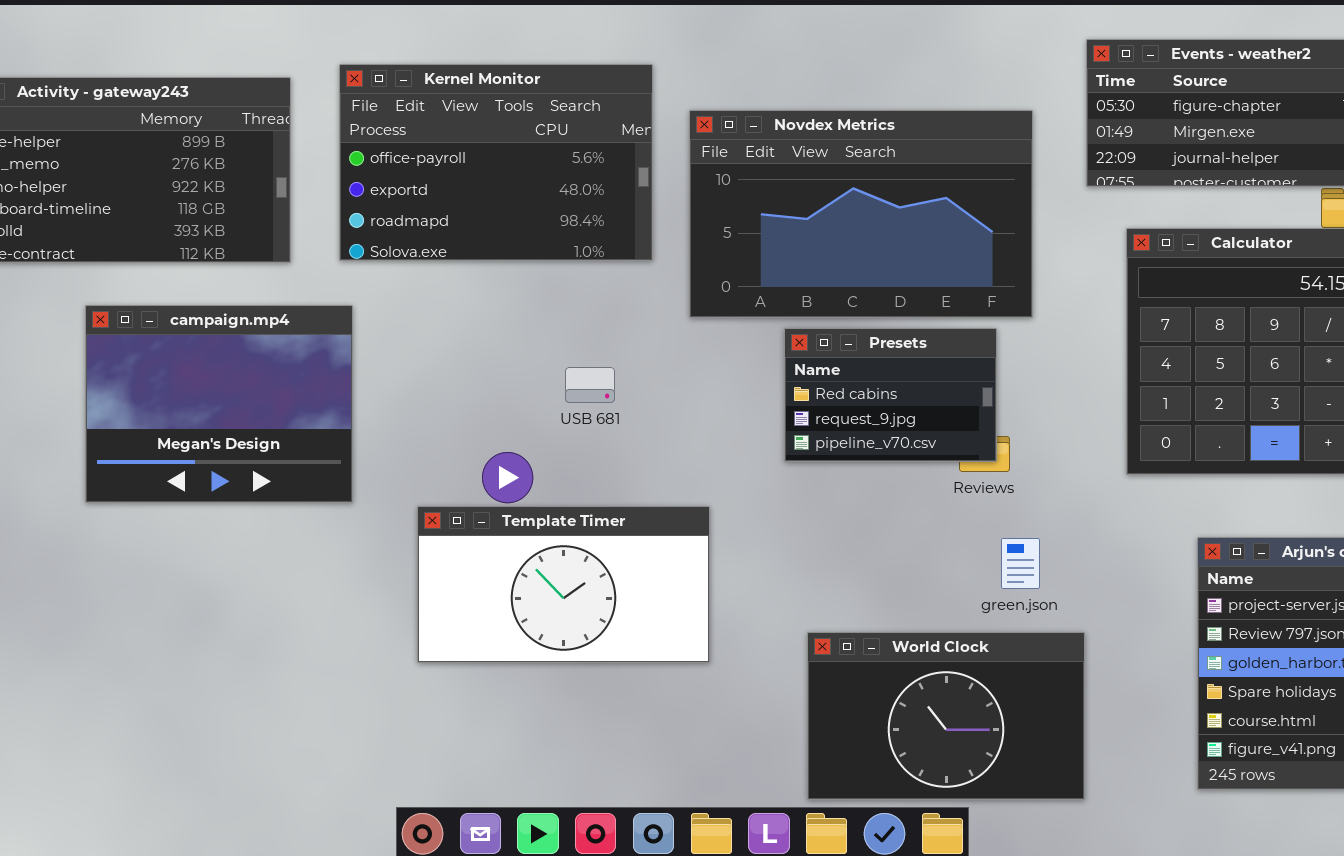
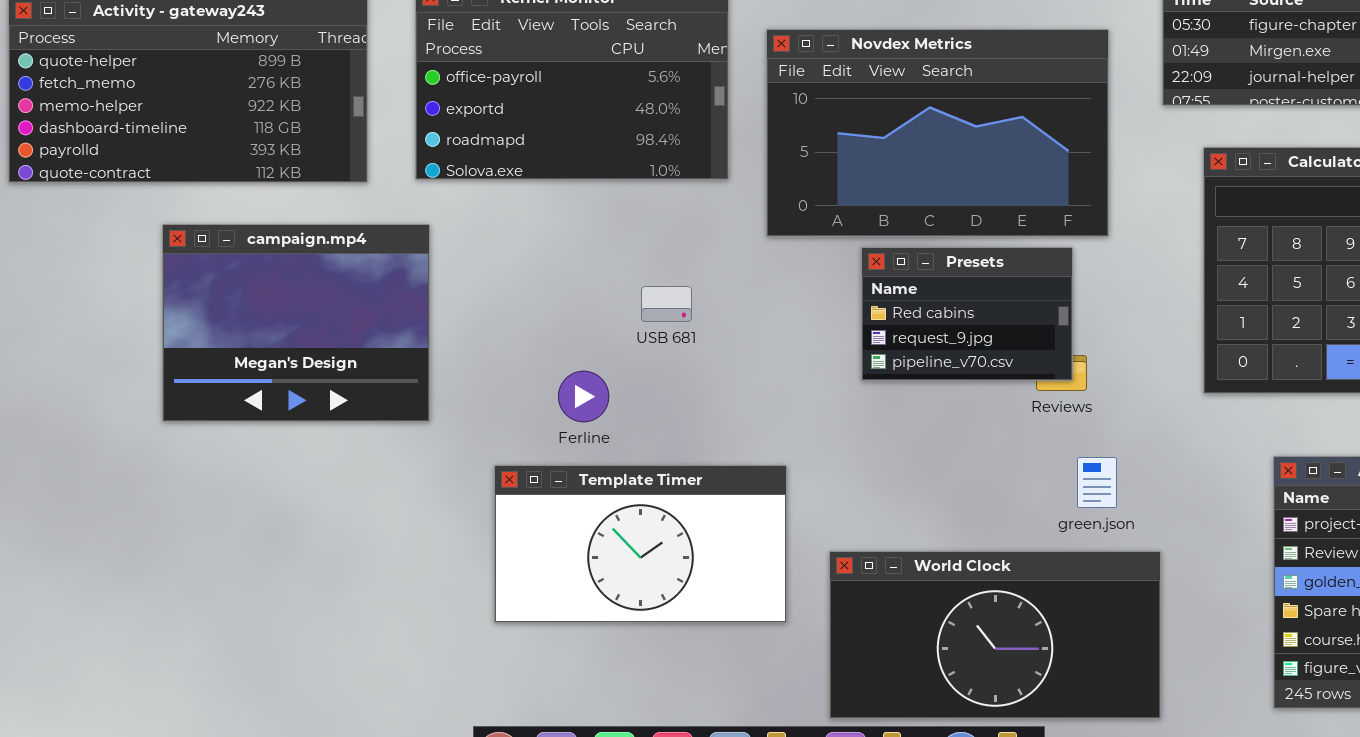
Template Timer: [417,506,710,663] -> [494,465,787,623], moved
World Clock: [807,632,1085,800] -> [829,551,1161,719], resized

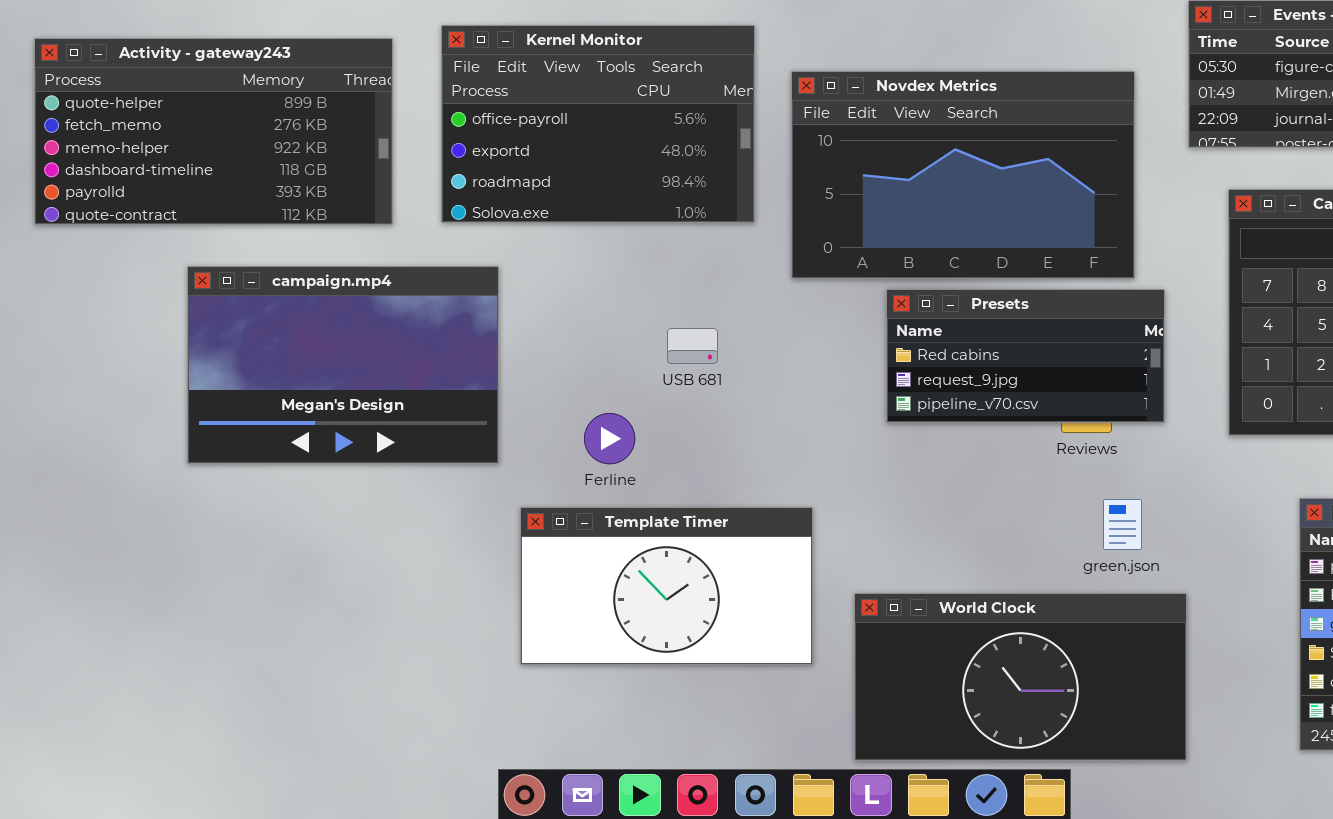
campaign.mp4: [162,224,430,422] -> [187,266,499,464], resized
Presets: [861,247,1073,381] -> [886,289,1165,423], resized

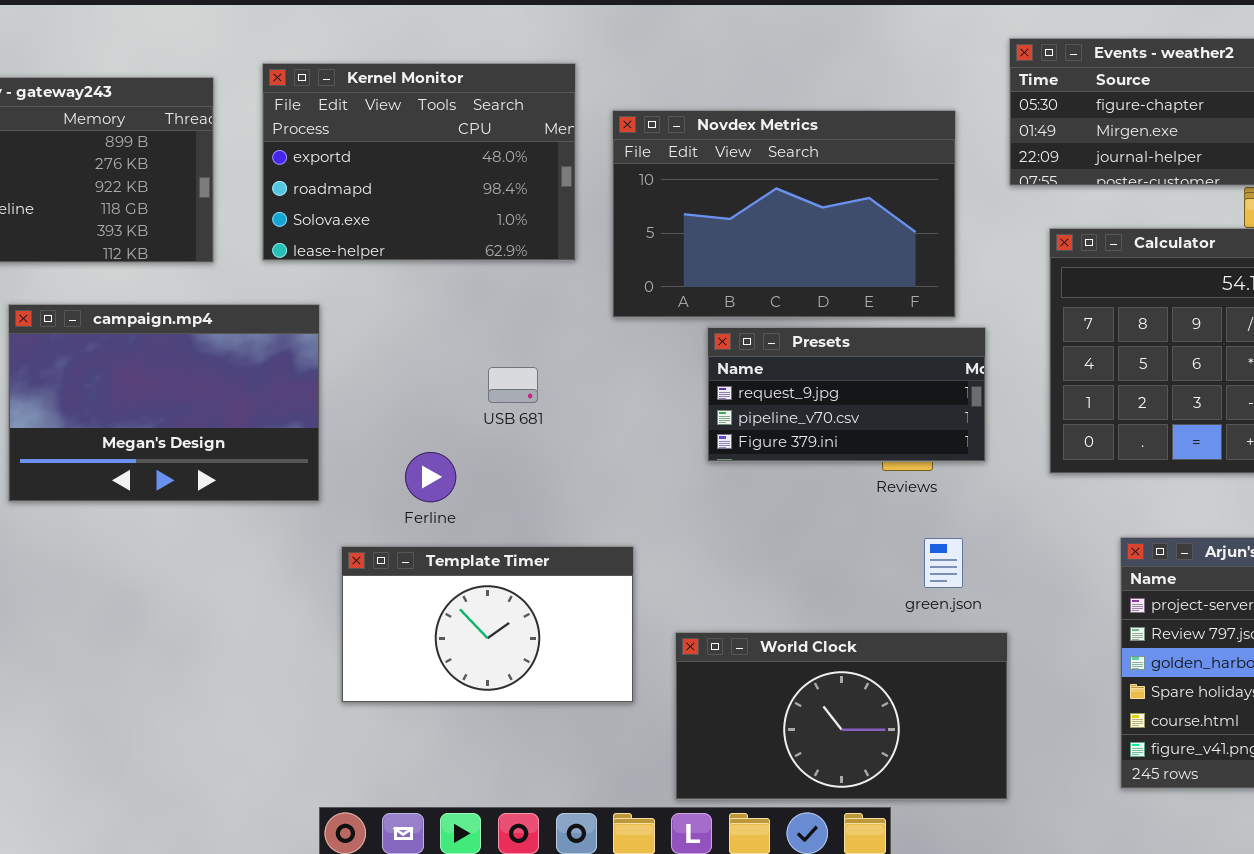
Kernel Monitor: [441,25,755,223] -> [262,63,576,261], scrolled down 1 row
Presets: [886,289,1165,423] -> [707,327,986,462], scrolled down 1 row

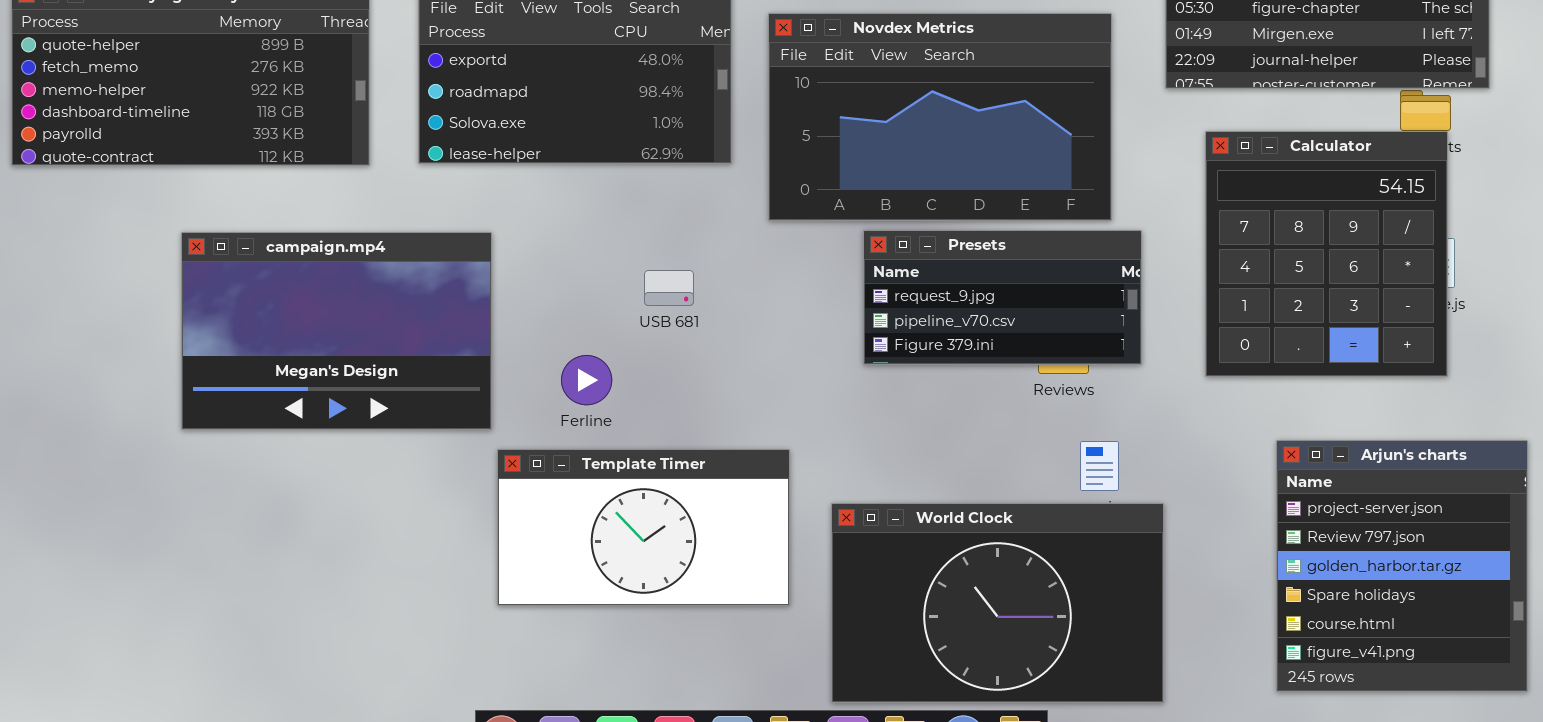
campaign.mp4: [8,304,320,502] -> [181,232,492,430], moved
World Clock: [675,632,1008,800] -> [831,503,1164,703], resized

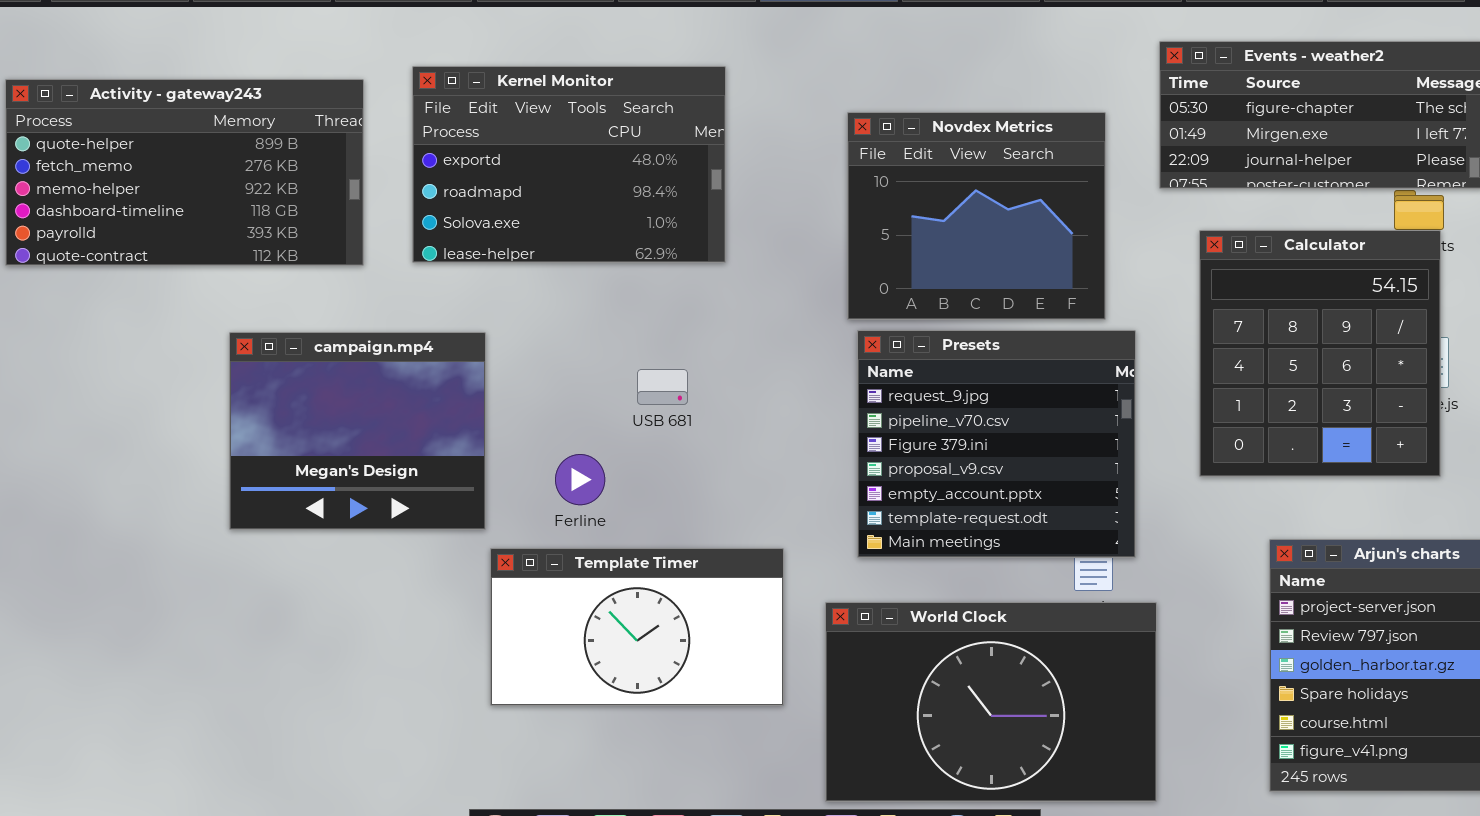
Novdex Metrics: [768,13,1112,221] -> [847,112,1106,320], resized
Presets: [863,230,1142,365] -> [857,330,1136,558], resized
campaign.mp4: [181,232,492,430] -> [229,332,486,530], resized

